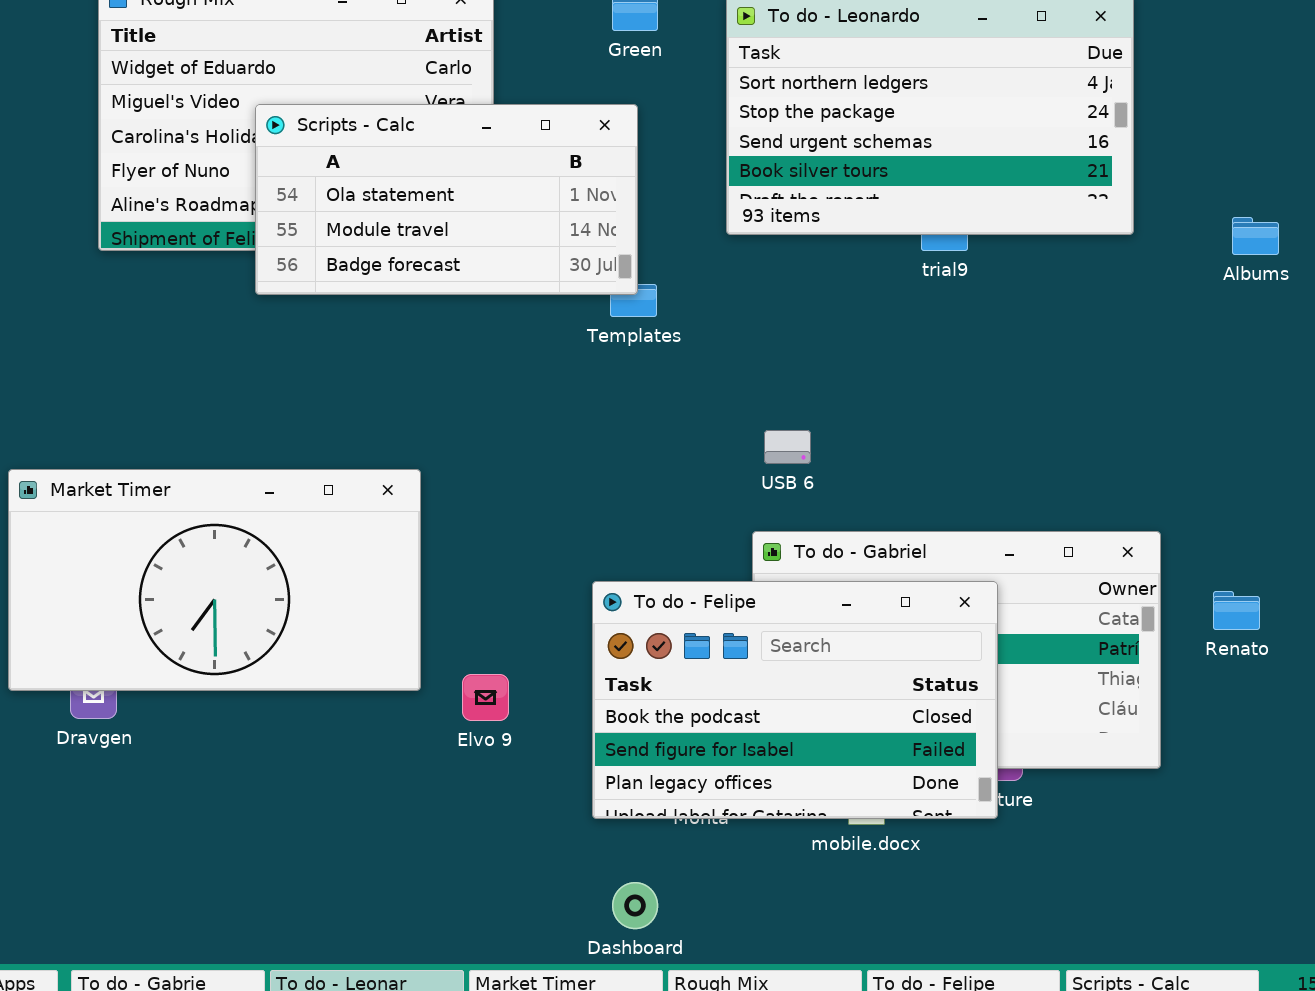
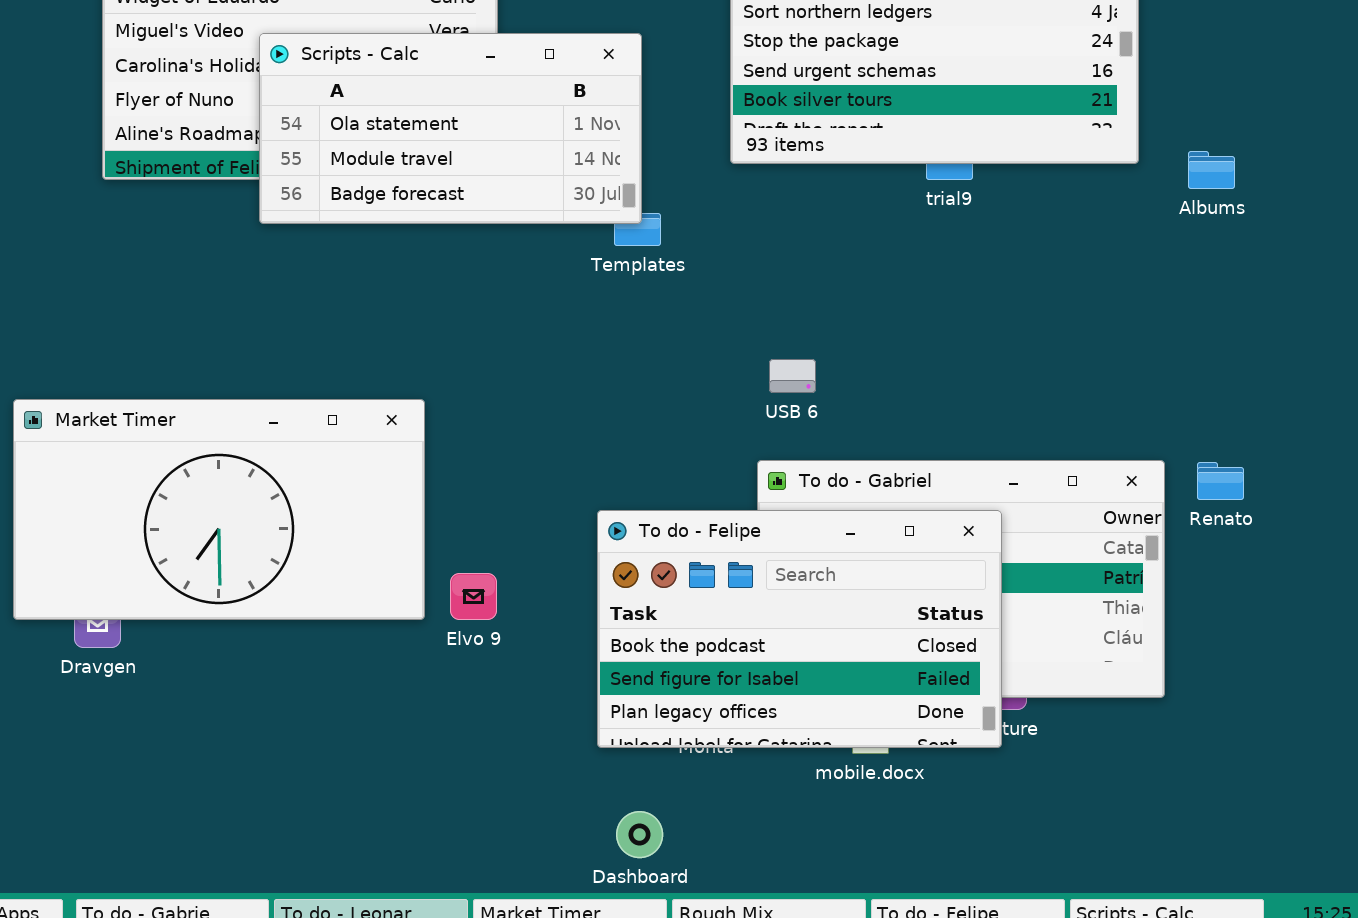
Albums: [1232,217,1279,255] -> [1188,151,1235,189], moved
Renato: [1213,591,1260,630] -> [1197,462,1244,500], moved
Elvo 9: [462,674,509,721] -> [450,573,497,620], moved

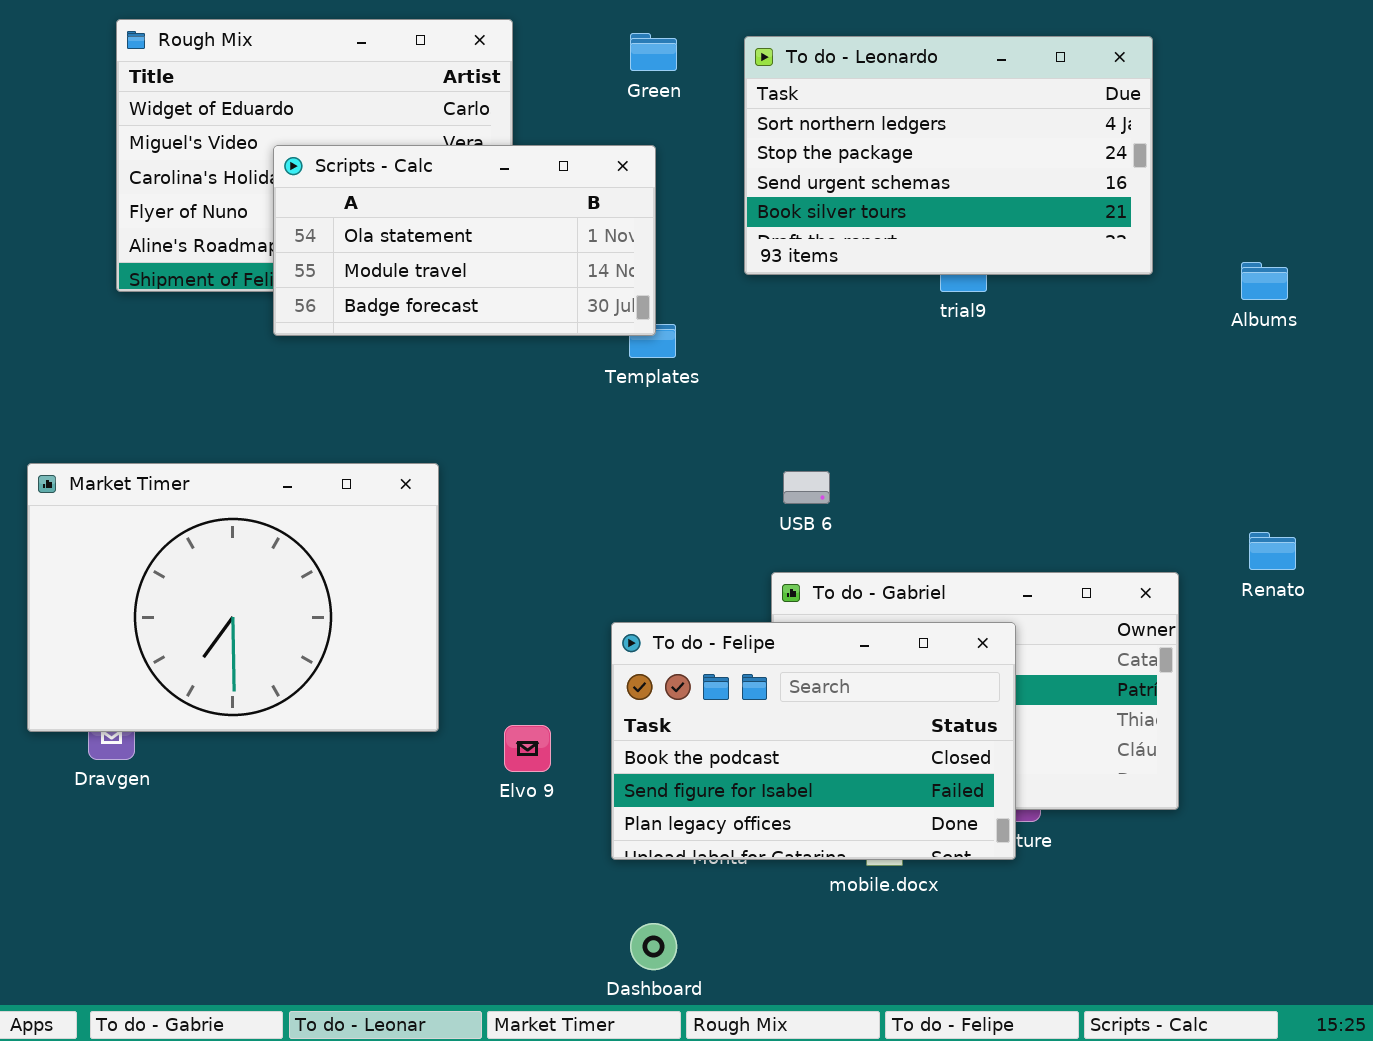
Albums: [1188,151,1235,189] -> [1241,262,1288,300], moved
Market Timer: [13,399,425,620] -> [27,463,439,732], resized
Renato: [1197,462,1244,500] -> [1249,532,1296,570], moved
Elvo 9: [450,573,497,620] -> [504,725,551,772], moved

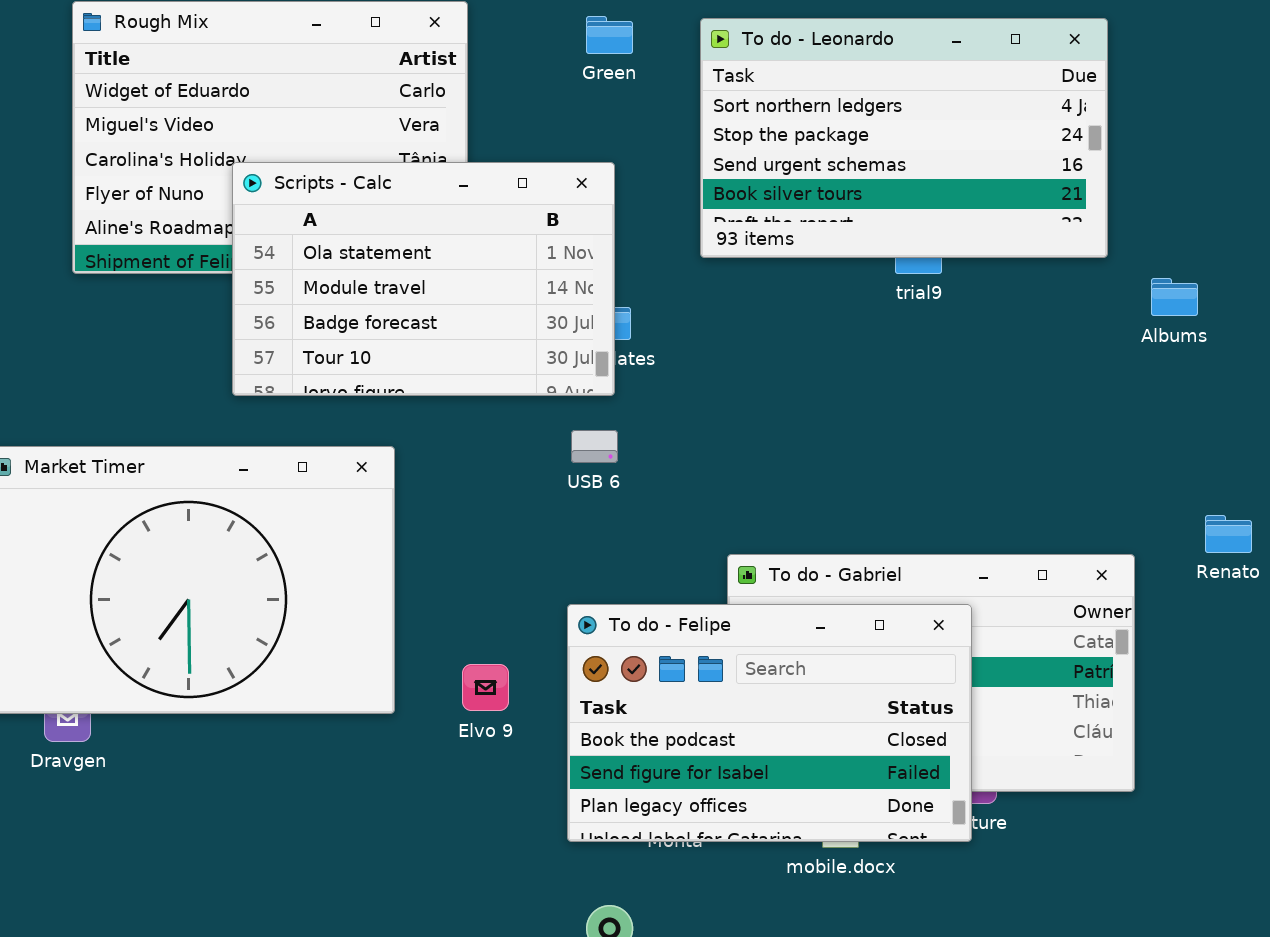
Scripts - Calc: [273,145,656,336] -> [232,162,615,396], moved, resized
Albums: [1241,262,1288,300] -> [1151,278,1198,316], moved
USB 6: [783,471,830,504] -> [571,430,618,463], moved
Elvo 9: [504,725,551,772] -> [462,664,509,711], moved

